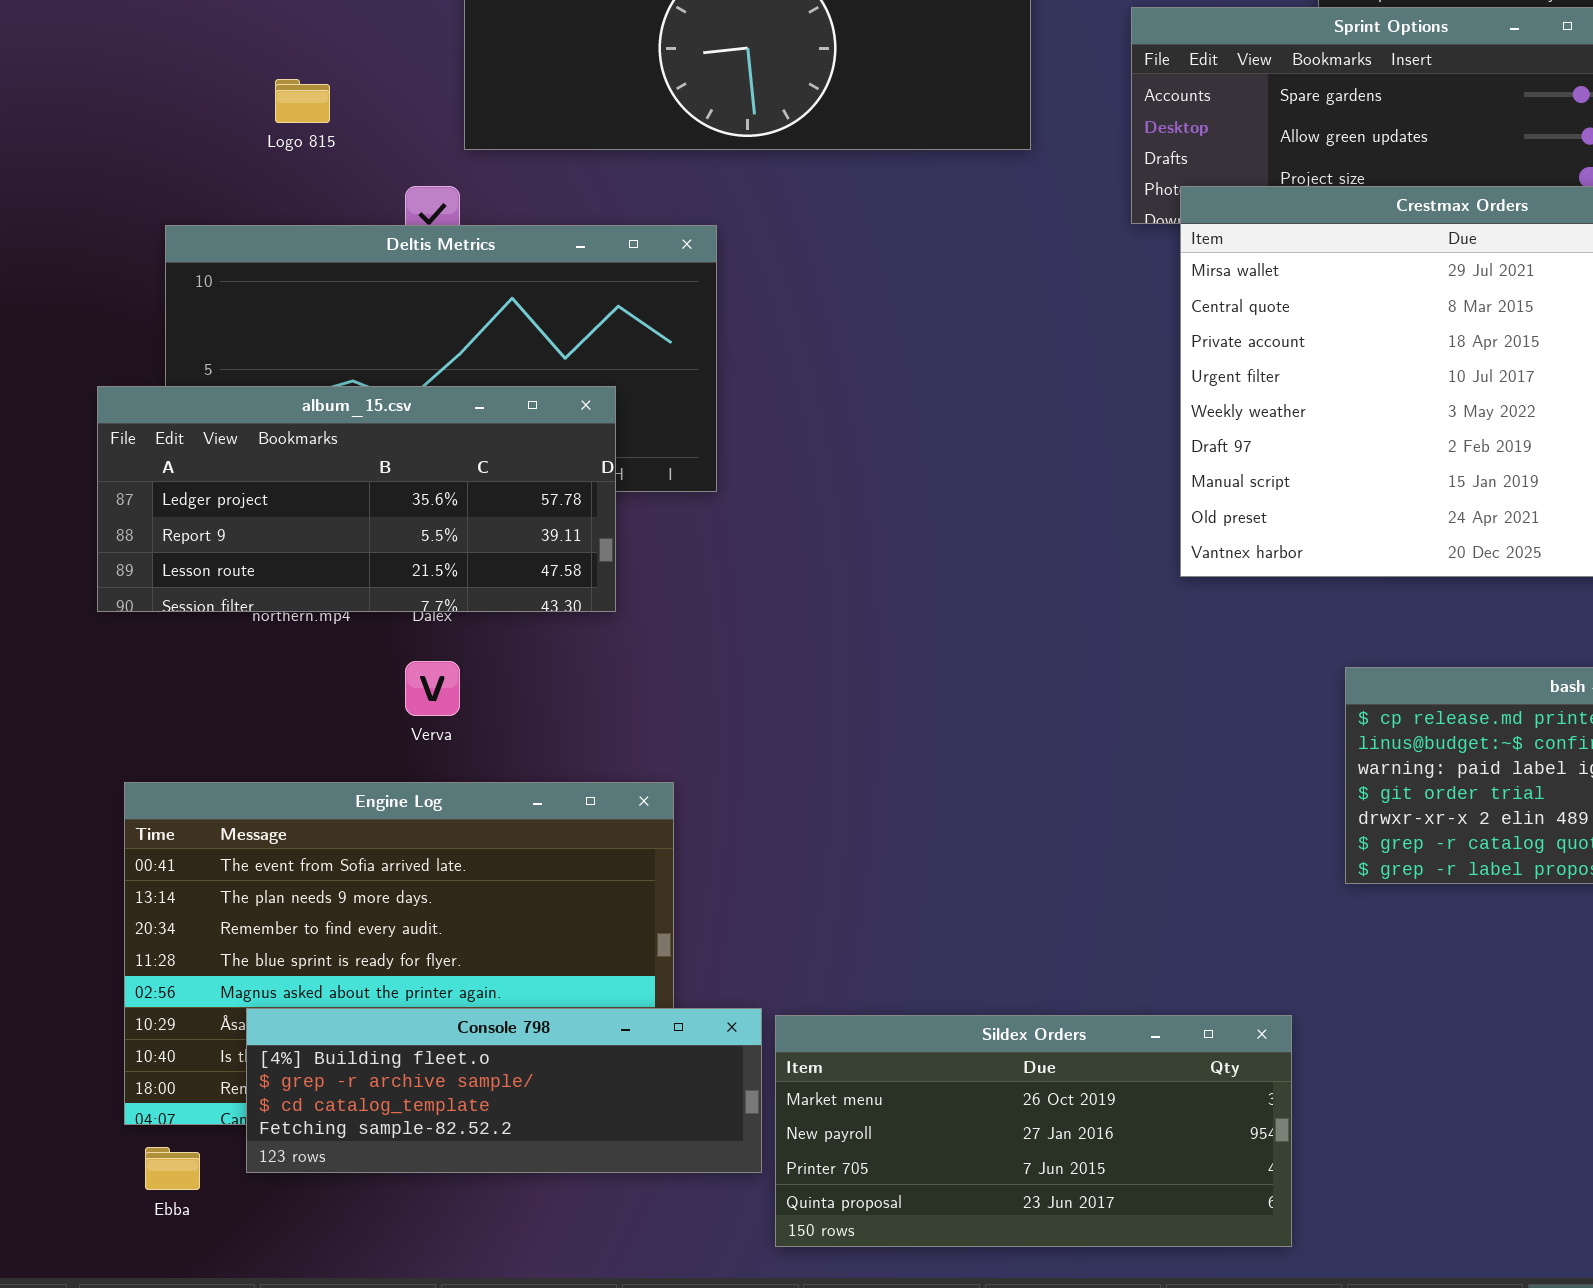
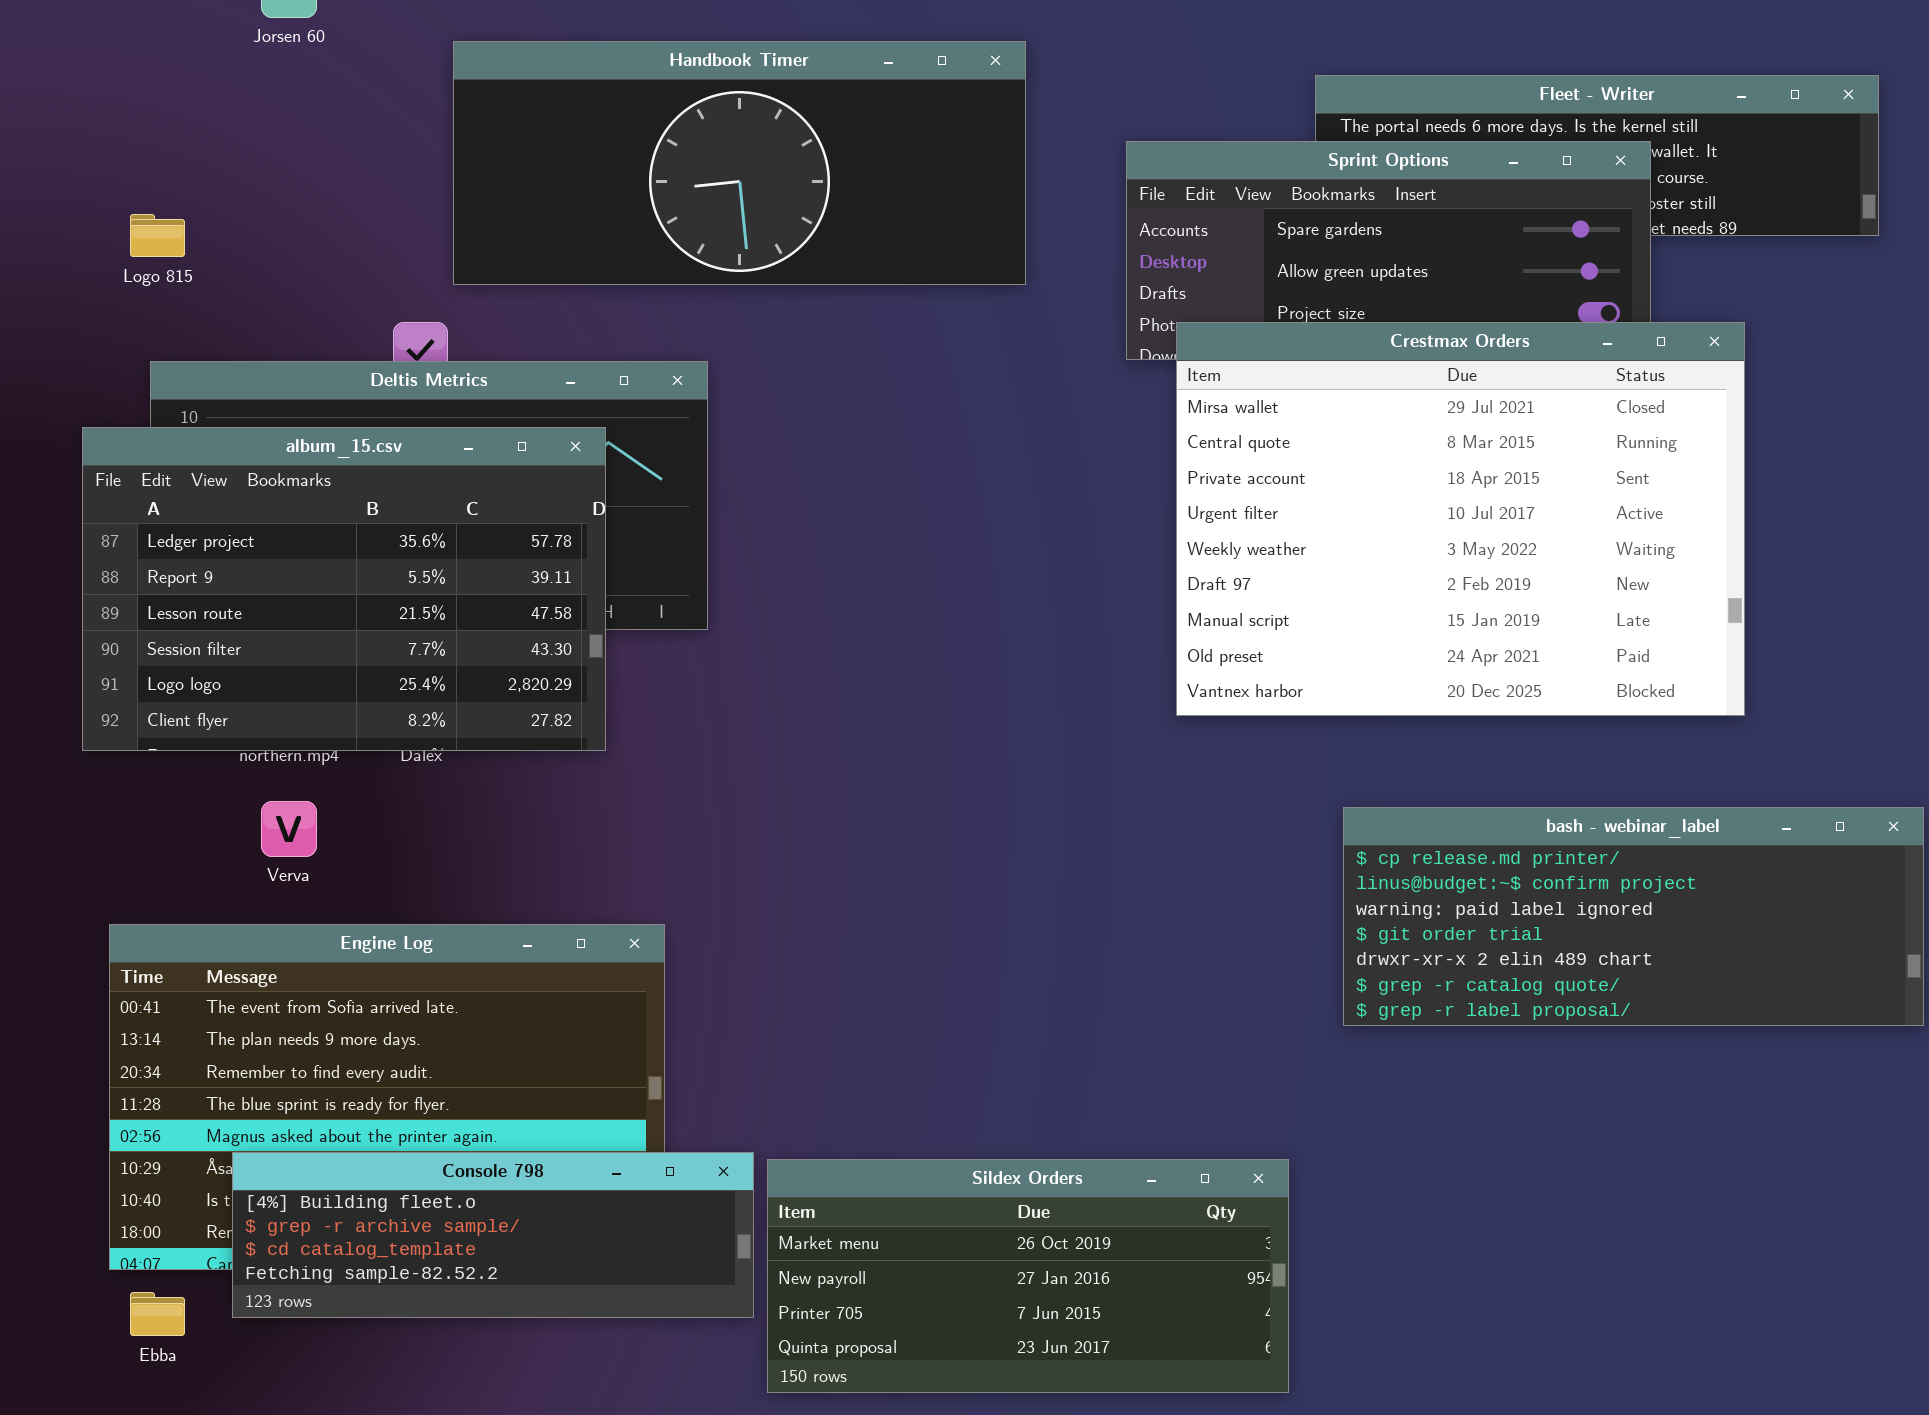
Logo 815: [275,79,330,123] -> [130,214,185,257], moved
album_15.csv: [97,386,616,612] -> [82,427,606,751], resized
Verva: [405,661,460,716] -> [261,801,317,857], moved

